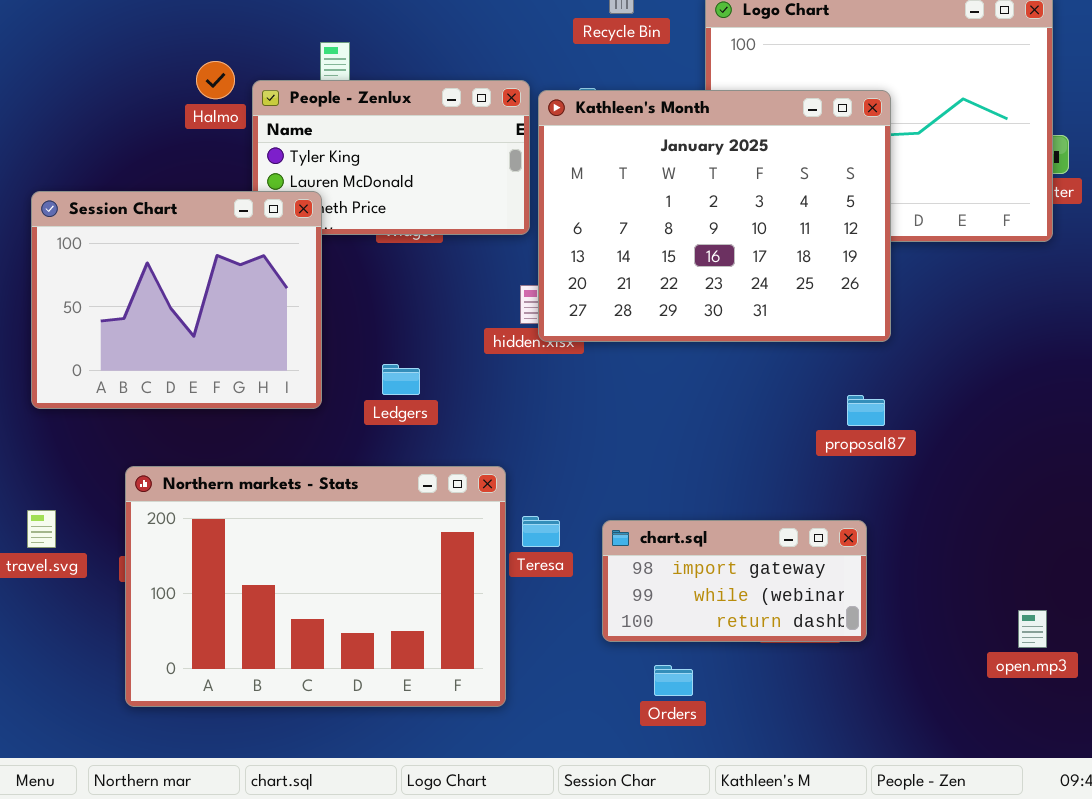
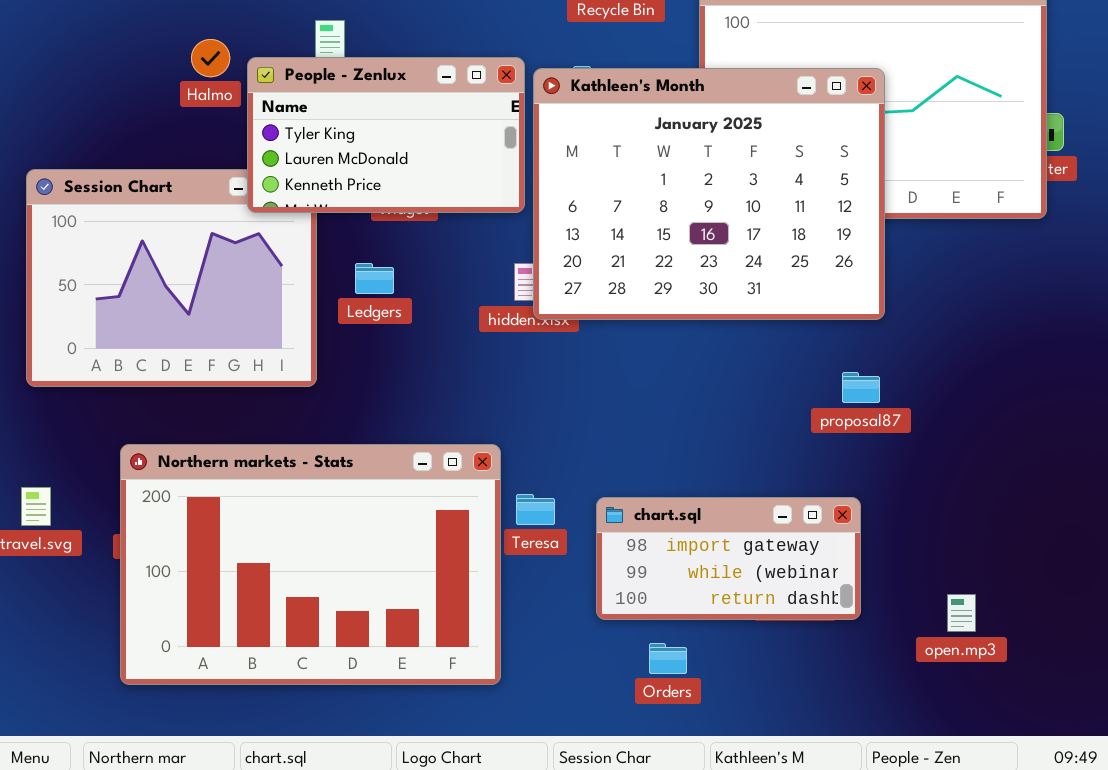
People - Zenlux: [252,80,530,235] -> [247,57,525,213], raised
Ledgers: [382,364,420,395] -> [355,263,394,294], moved
open.mp3: [1018,610,1047,648] -> [947,594,976,632], moved

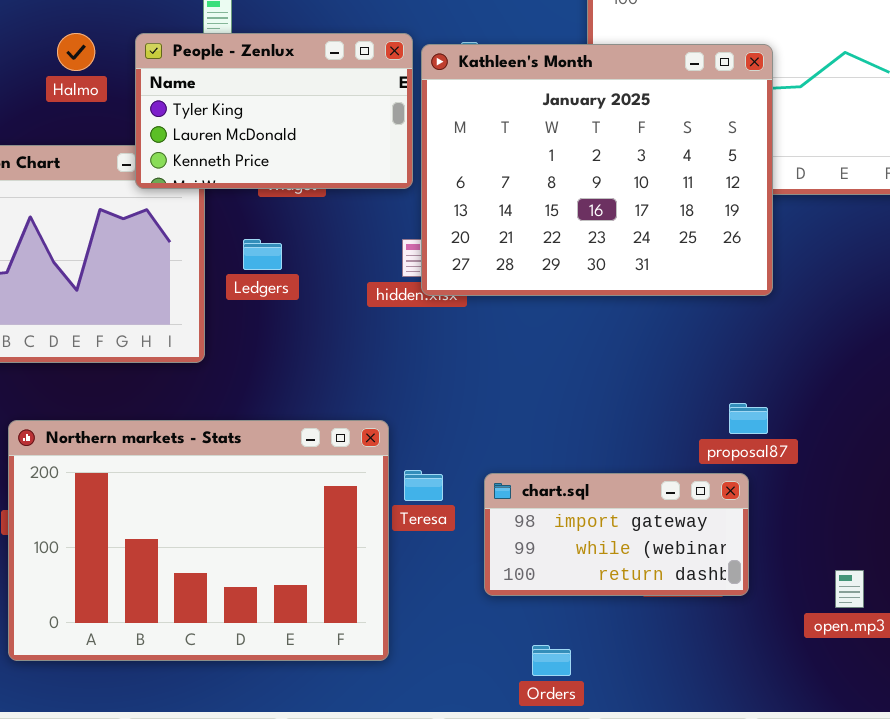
Halmo: [191,39,230,77] -> [57,33,95,71], moved
proposal87: [842,372,880,403] -> [729,403,768,434], moved
Orders: [649,643,687,674] -> [532,645,571,676], moved

